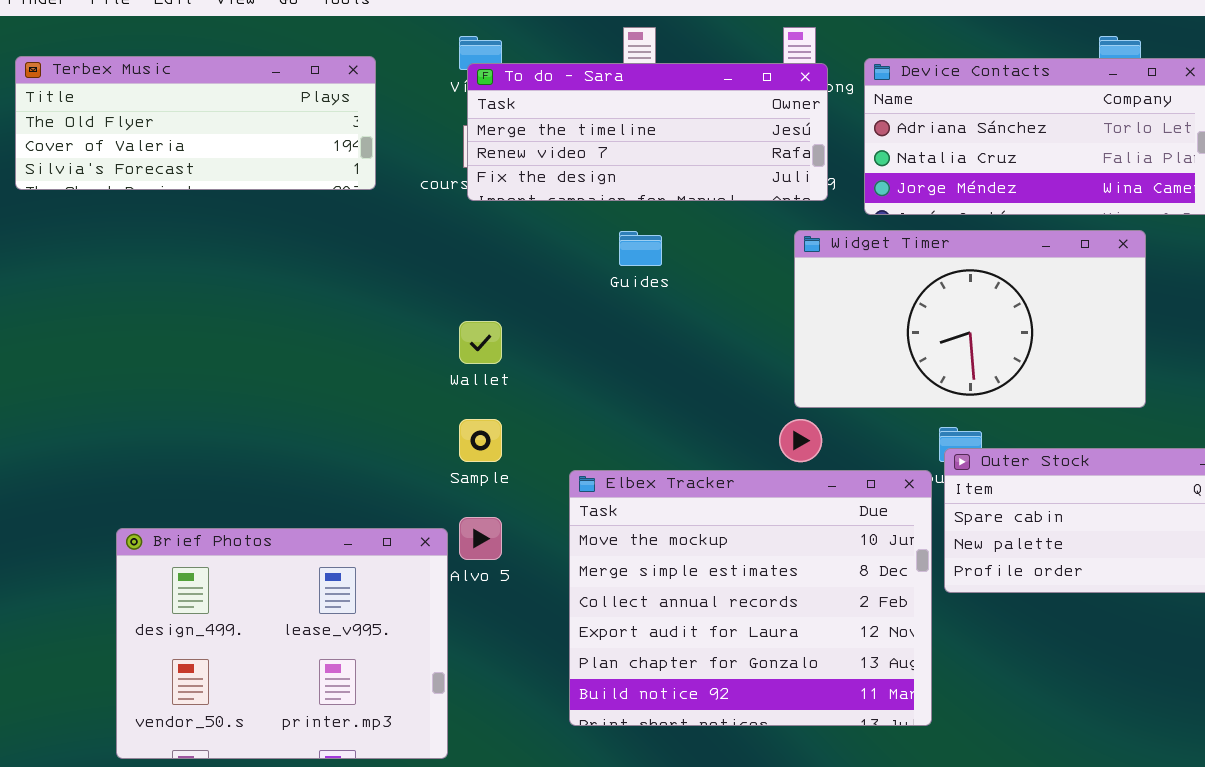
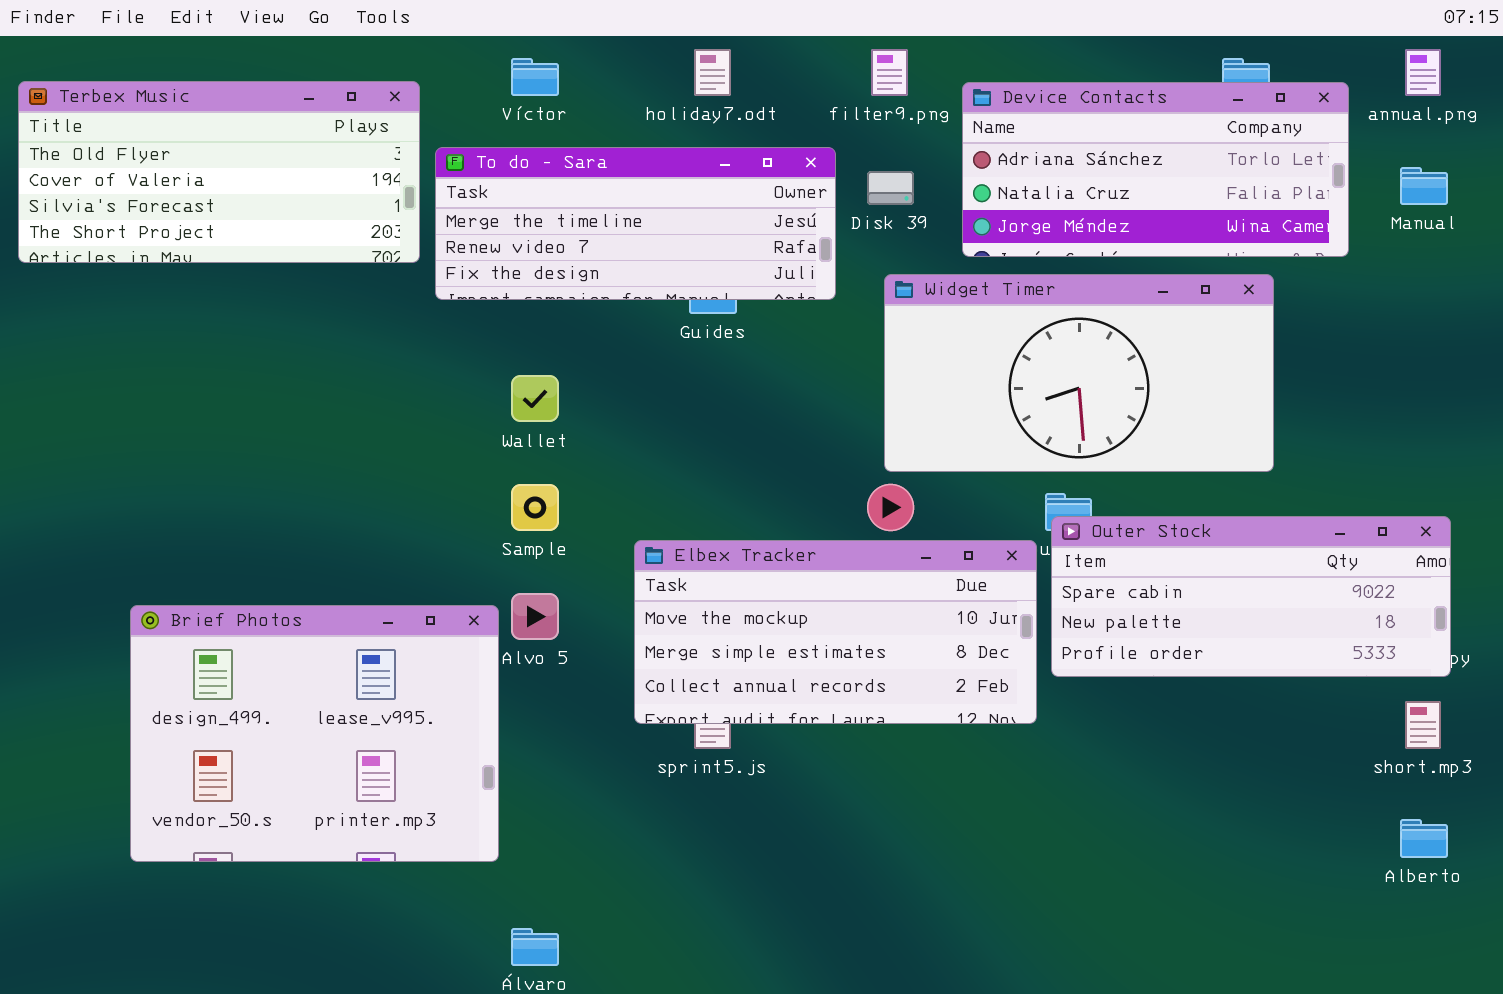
Terbex Music: [15,56,376,190] -> [18,81,420,263], resized
To do - Sara: [467,63,828,201] -> [435,147,836,300], moved
Elbex Tracker: [569,470,932,726] -> [634,540,1037,724], resized

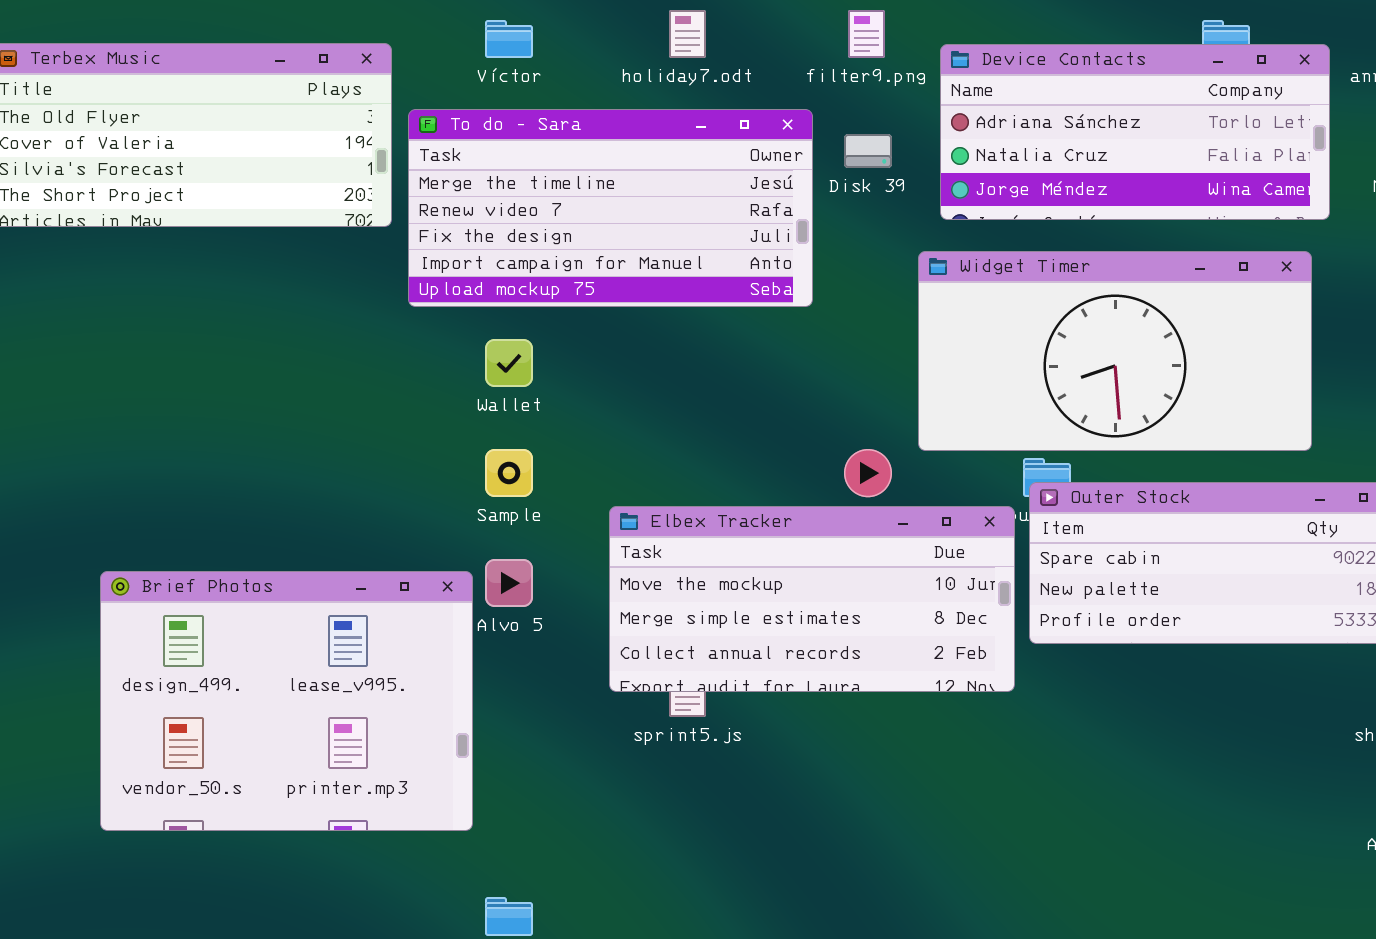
To do - Sara: [435,147,836,300] -> [408,109,813,307], resized
Widget Timer: [884,274,1274,472] -> [918,251,1312,451], moved

